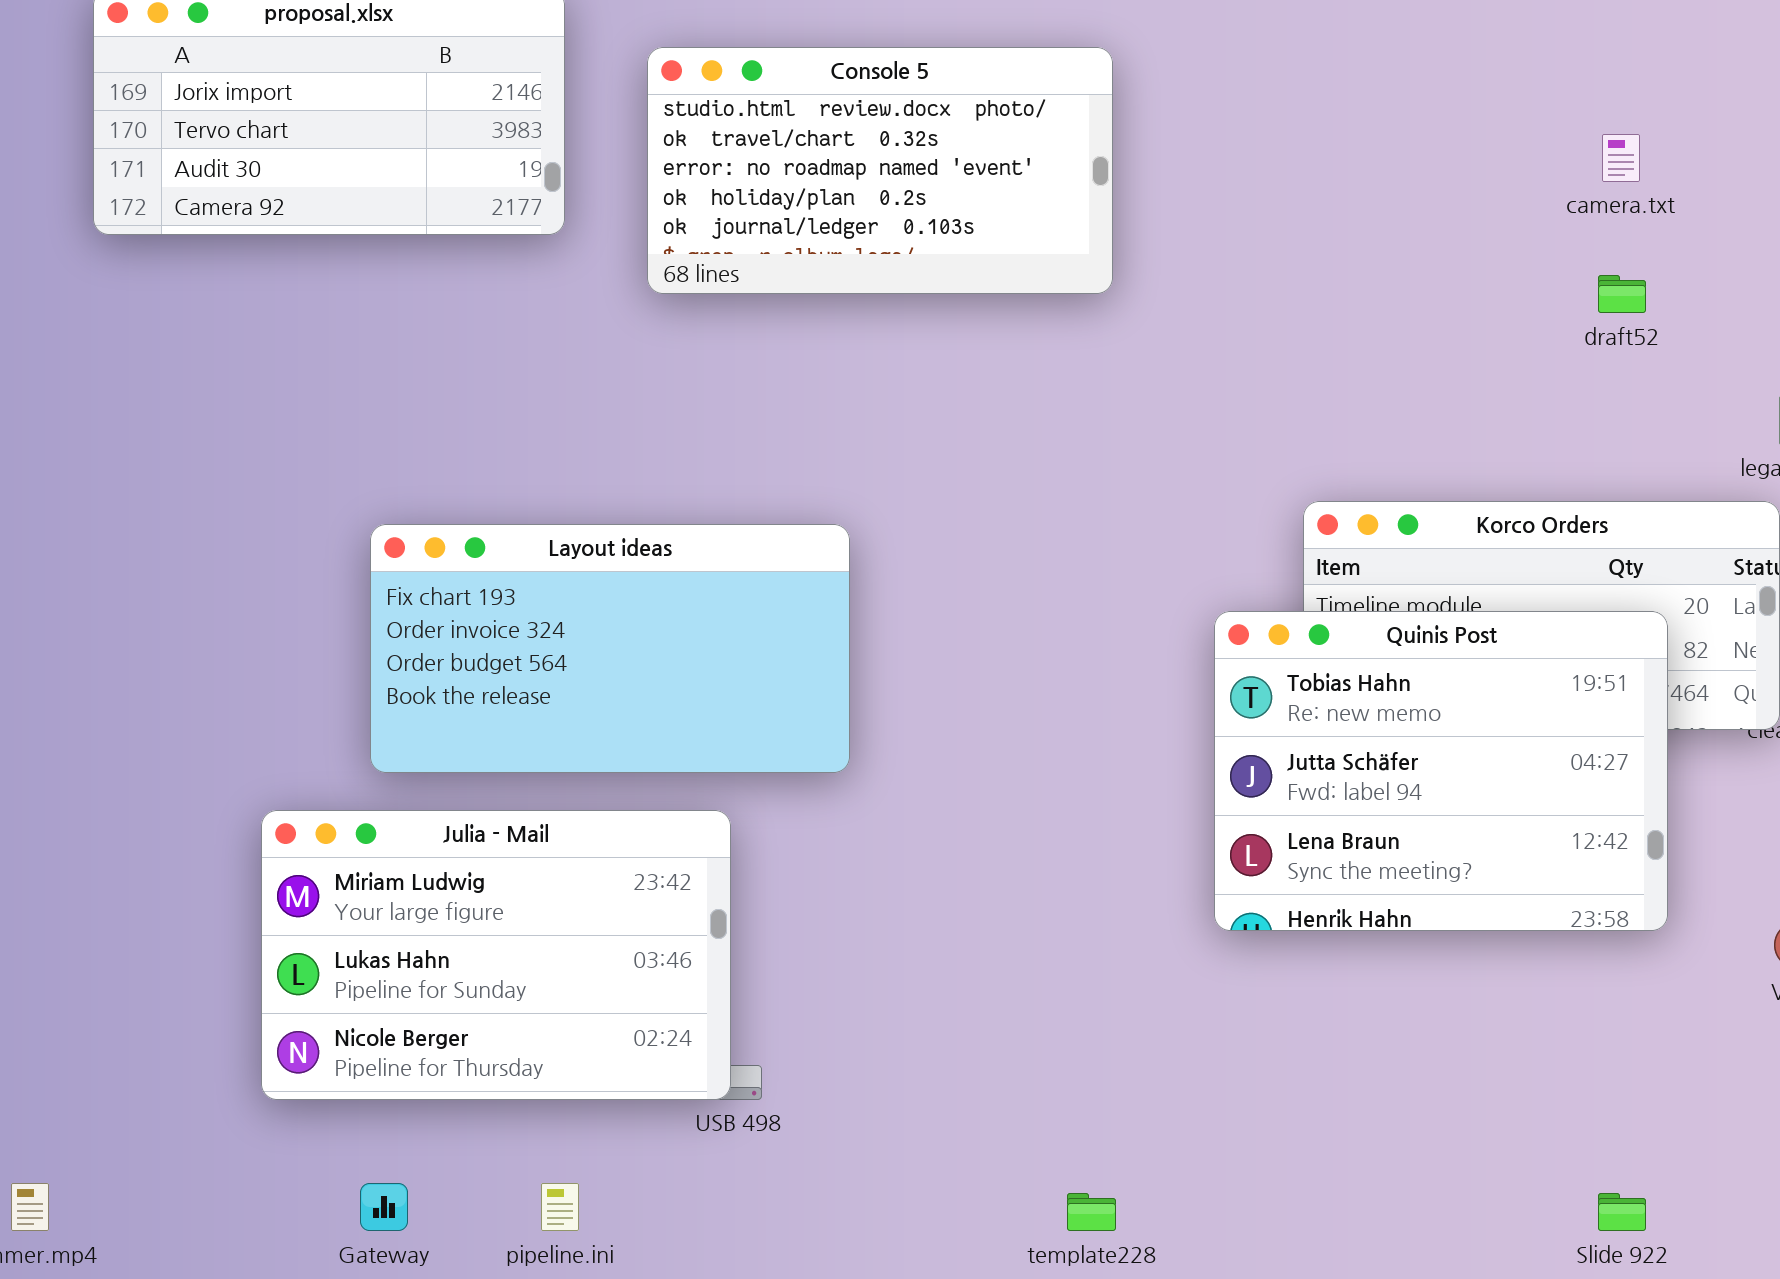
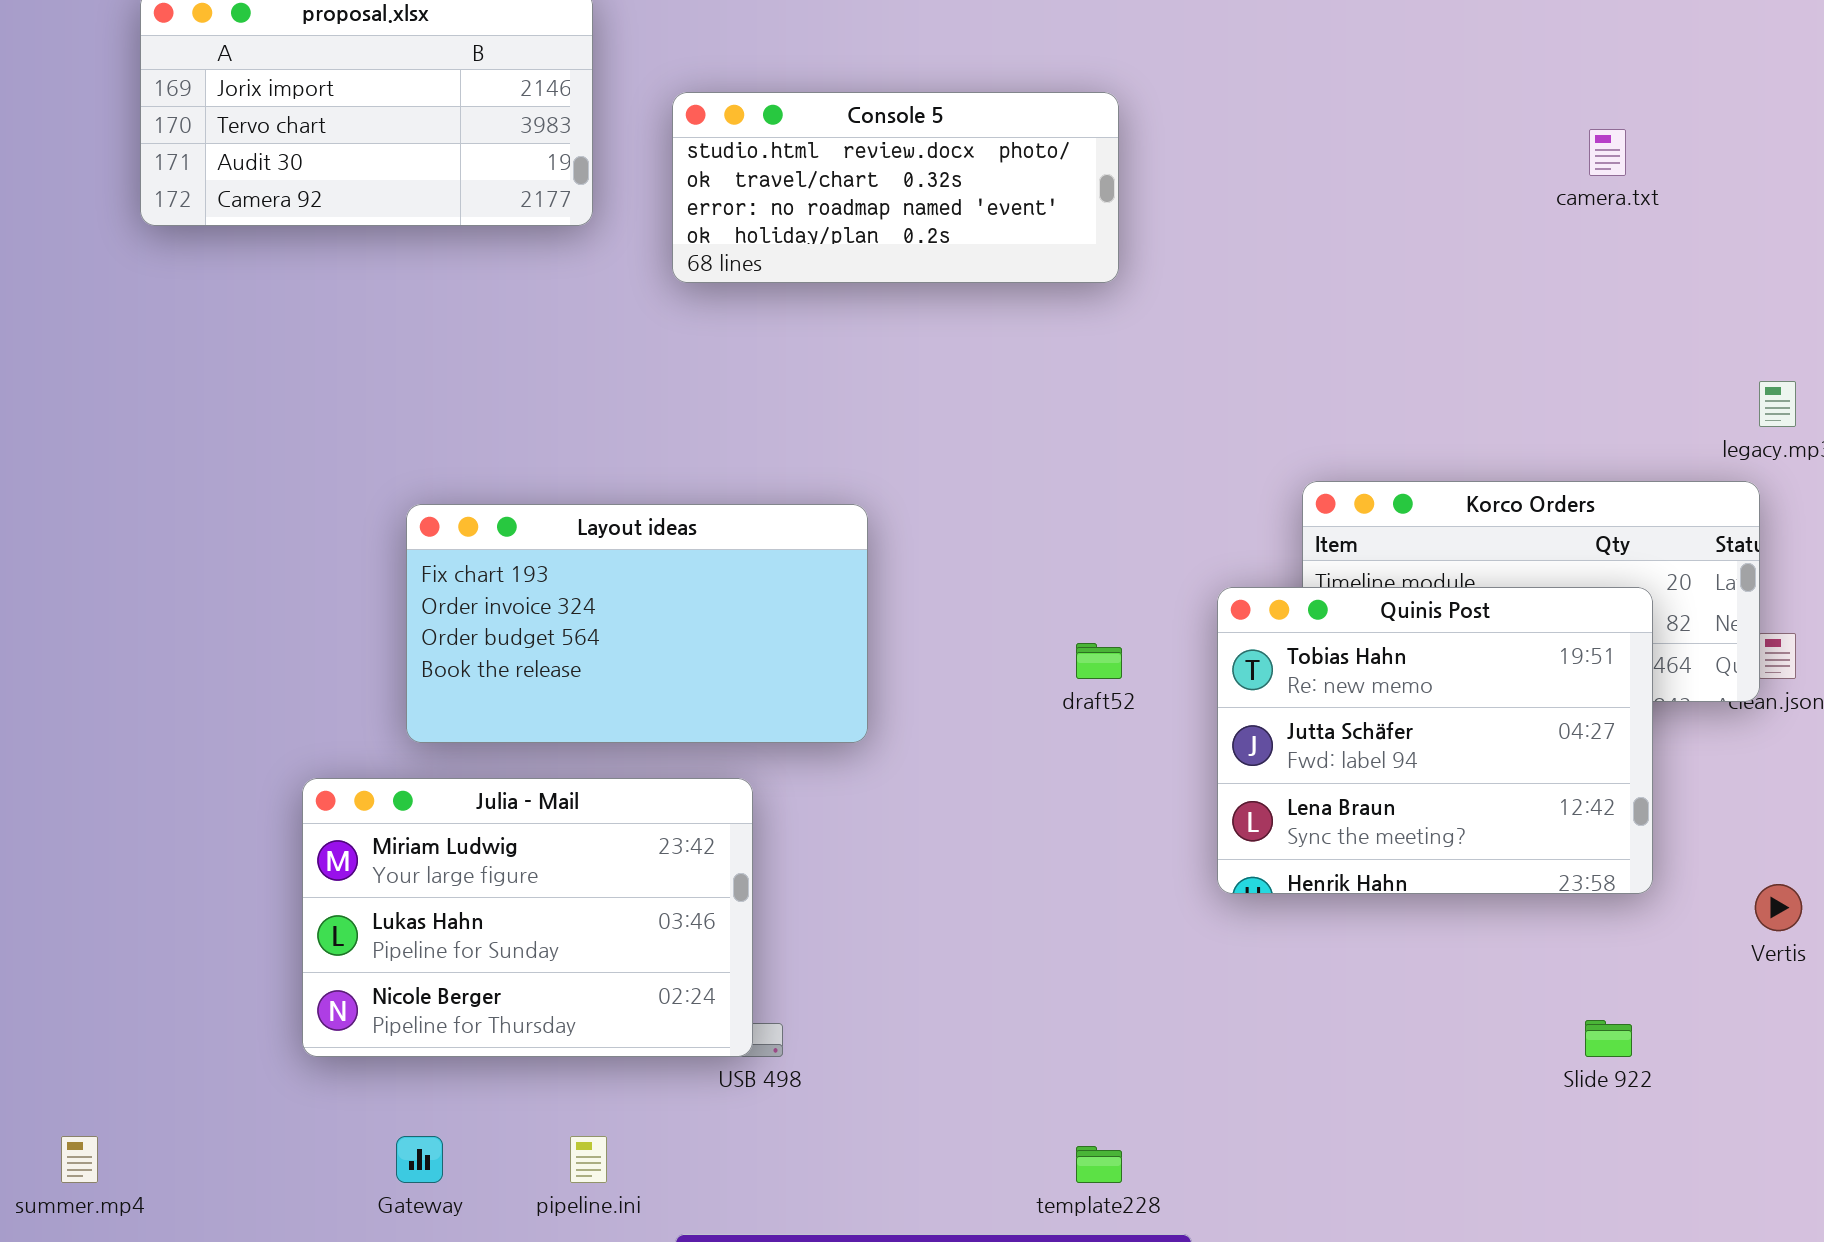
Console 5: [647,47,1113,294] -> [672,92,1119,283], resized
draft52: [1598,275,1646,313] -> [1076,643,1122,679], moved
Slide 922: [1598,1193,1646,1231] -> [1585,1020,1632,1057], moved

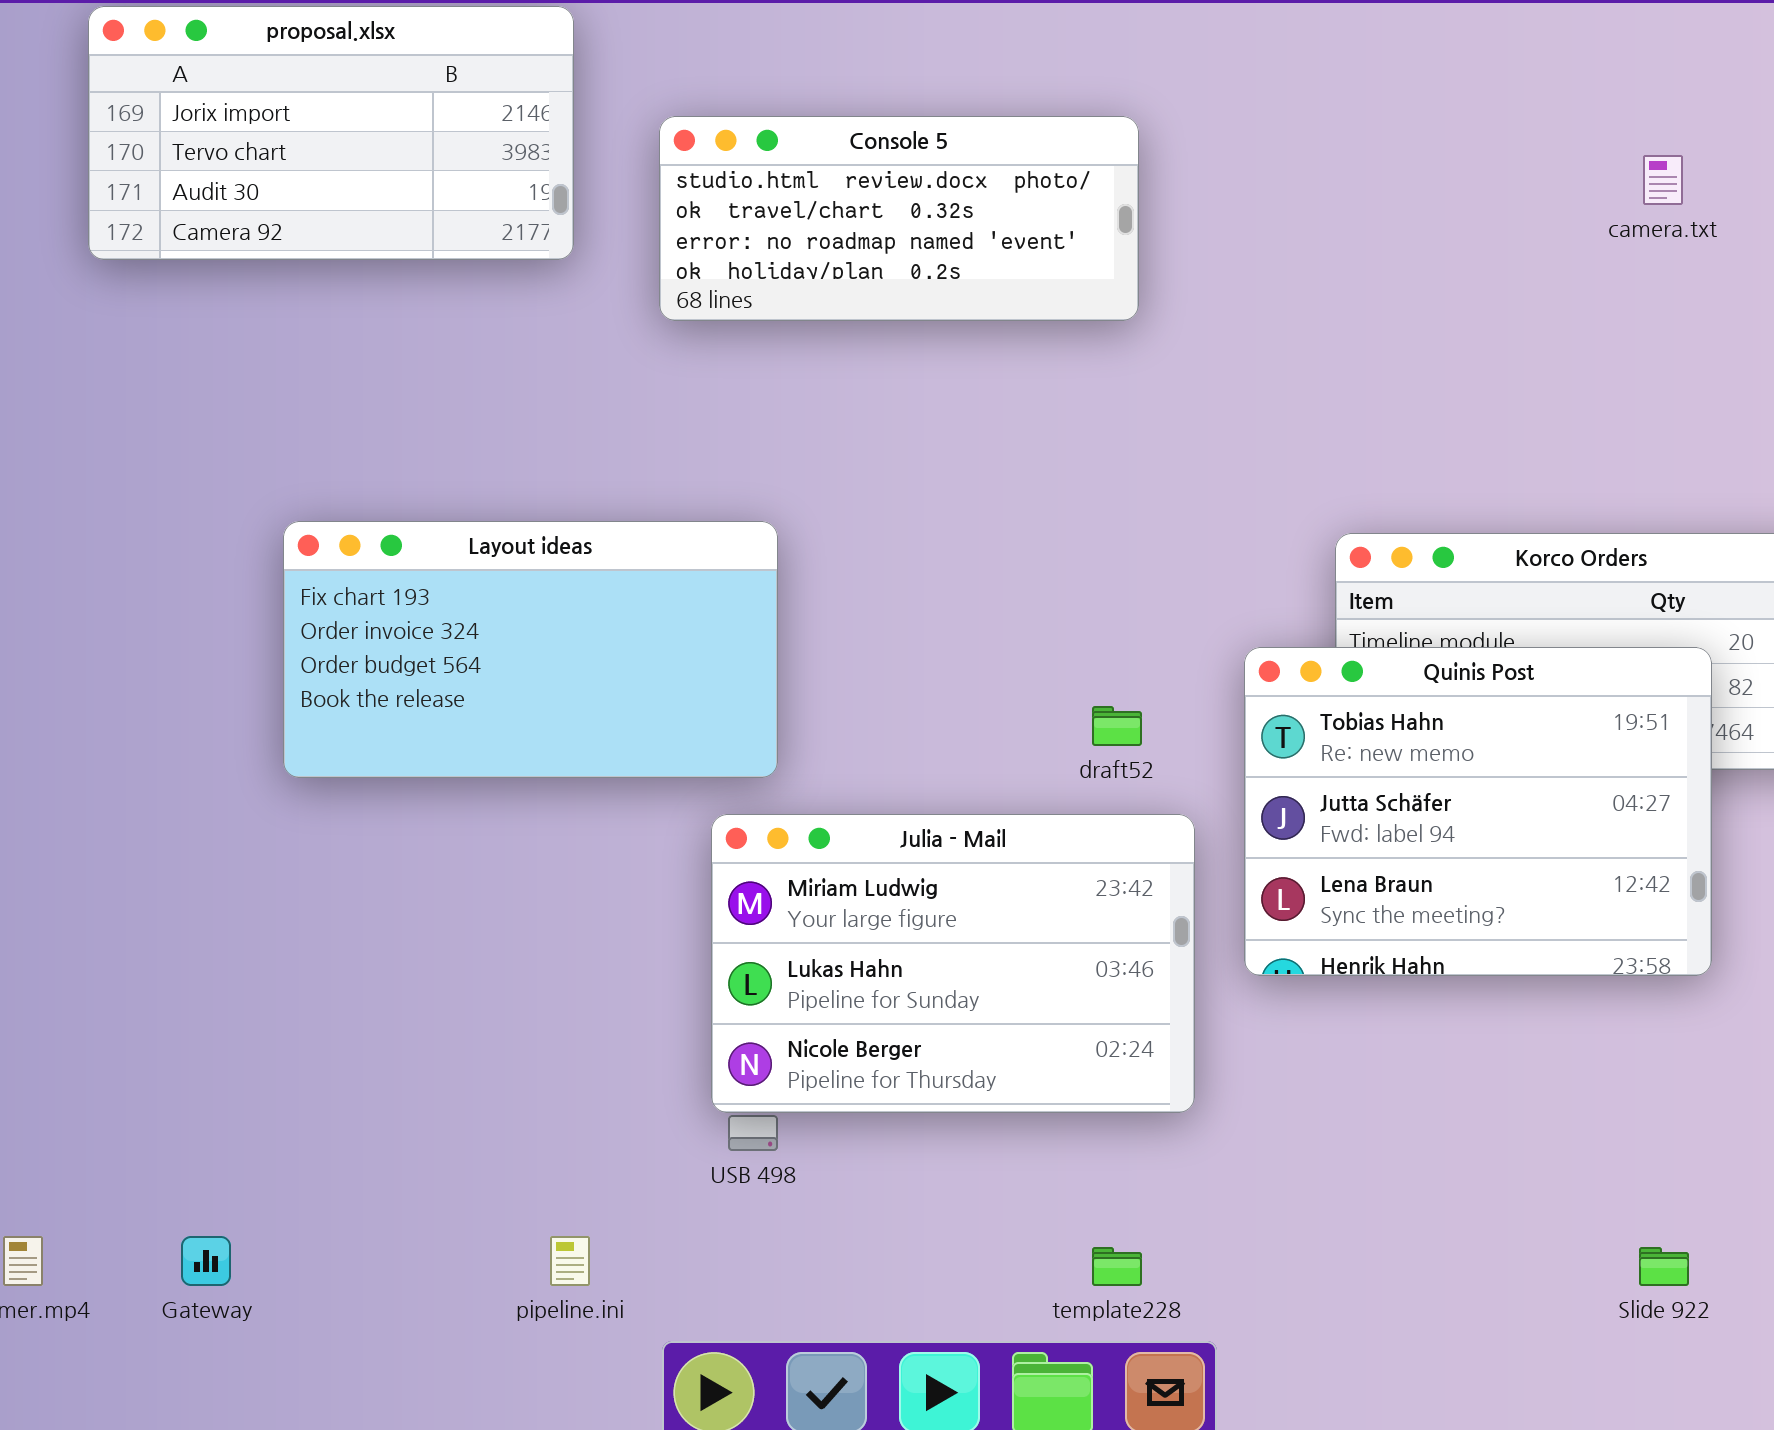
Layout ideas: [406,504,868,743] -> [283,521,778,778], moved
Julia - Mail: [302,778,753,1057] -> [711,814,1195,1113], moved
Slide 922: [1585,1020,1632,1057] -> [1639,1247,1689,1286], moved
Gateway: [396,1136,443,1183] -> [181,1236,231,1286], moved

